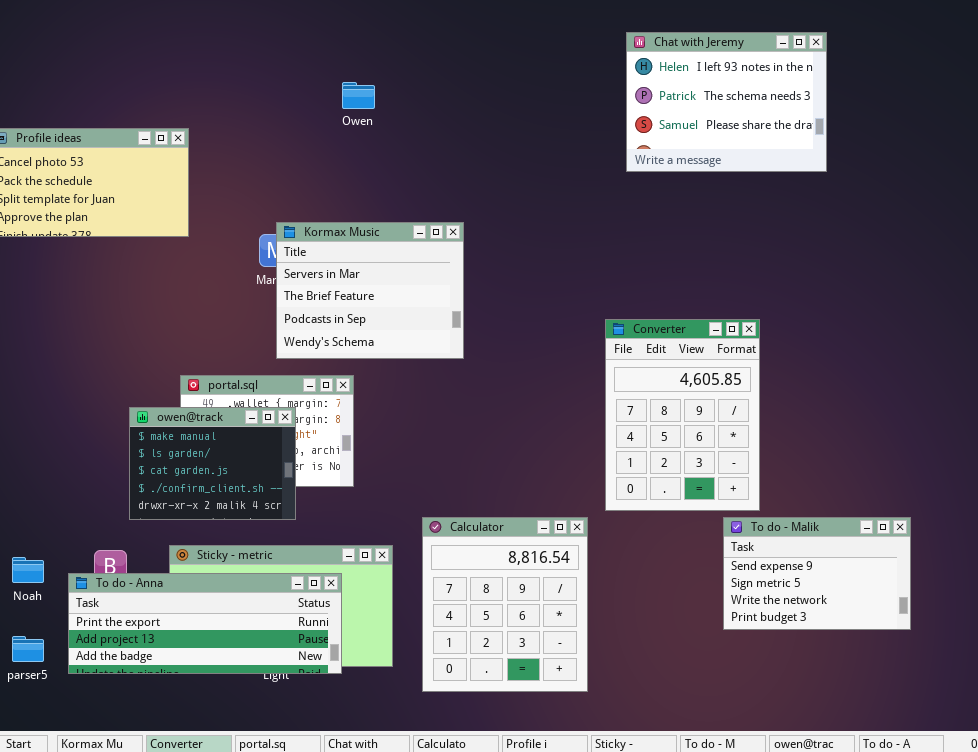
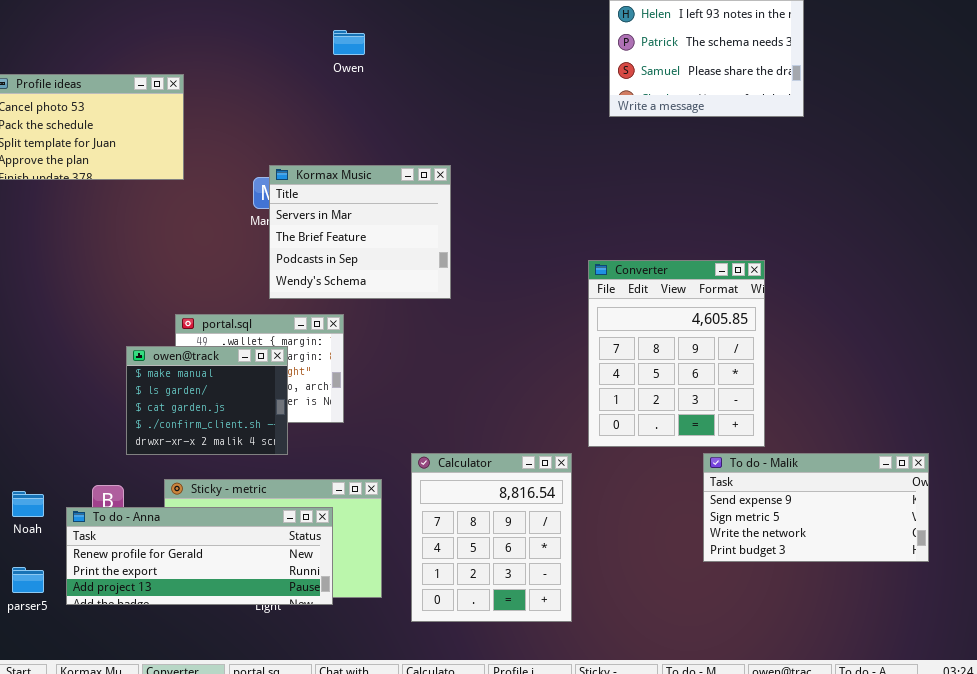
Converter: [605,319,760,511] -> [588,260,765,447], resized
To do - Malik: [723,517,911,630] -> [703,453,929,562], resized
To do - Anna: [68,573,342,674] -> [66,507,333,605], scrolled up 1 row

